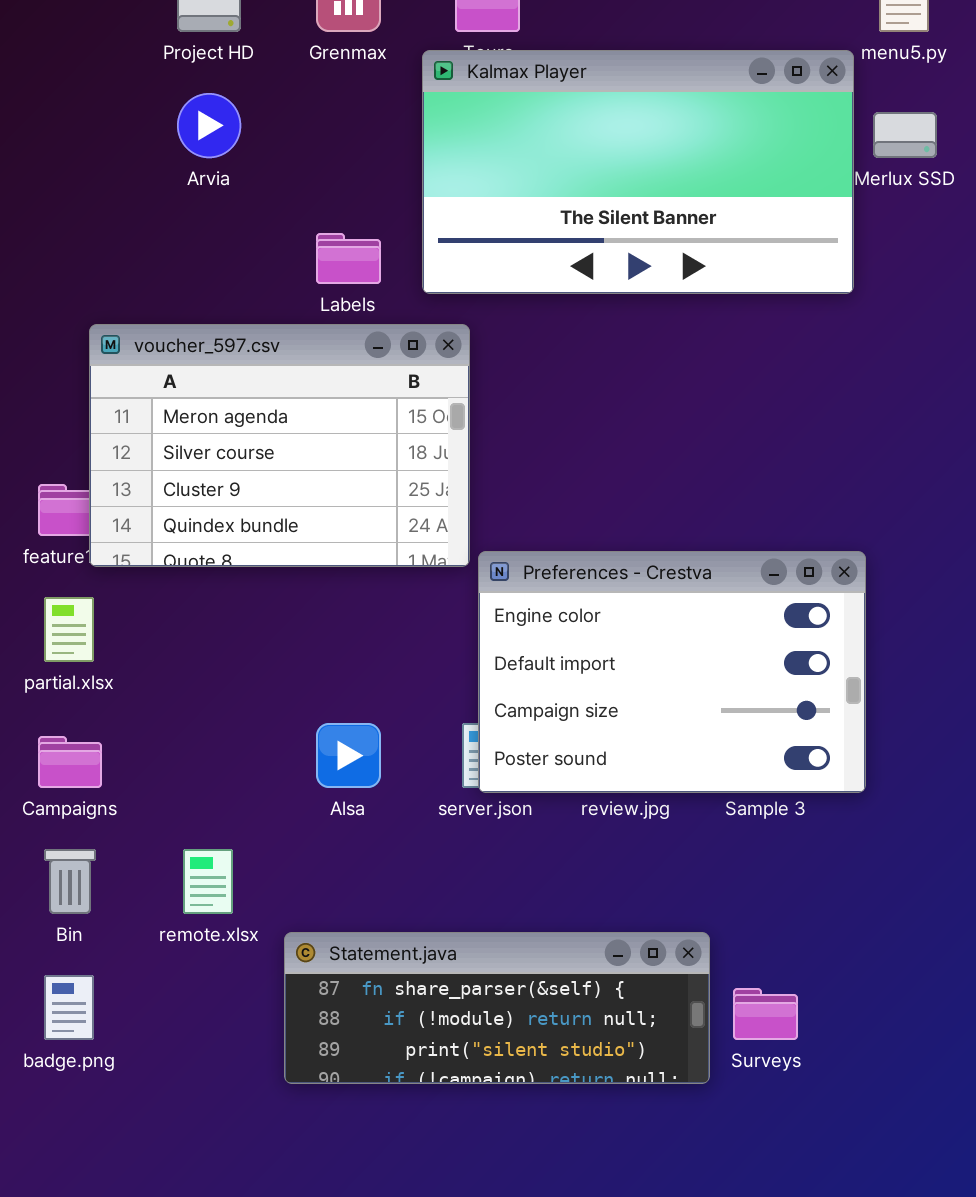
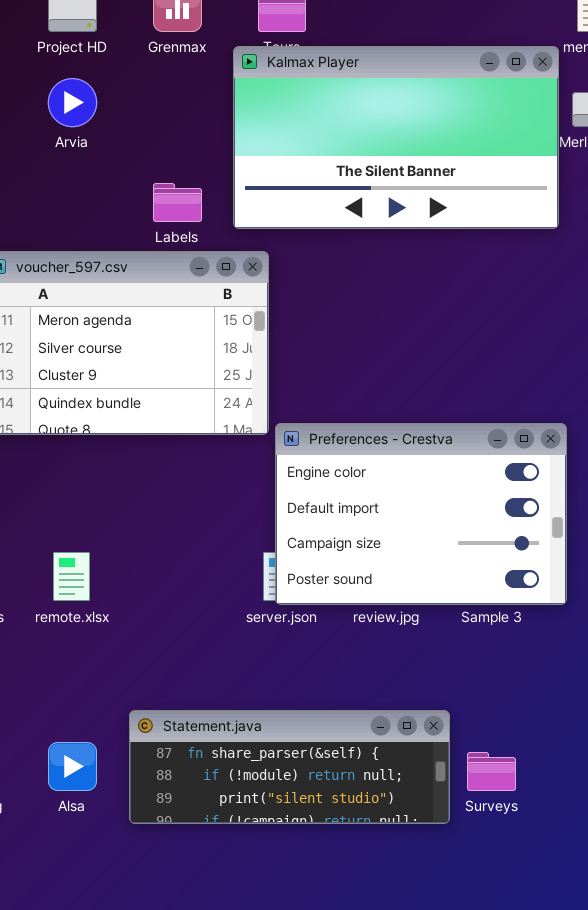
Alsa: [316,723,381,788] -> [48,742,97,791], moved
remote.xlsx: [183,849,233,914] -> [53,552,90,601], moved

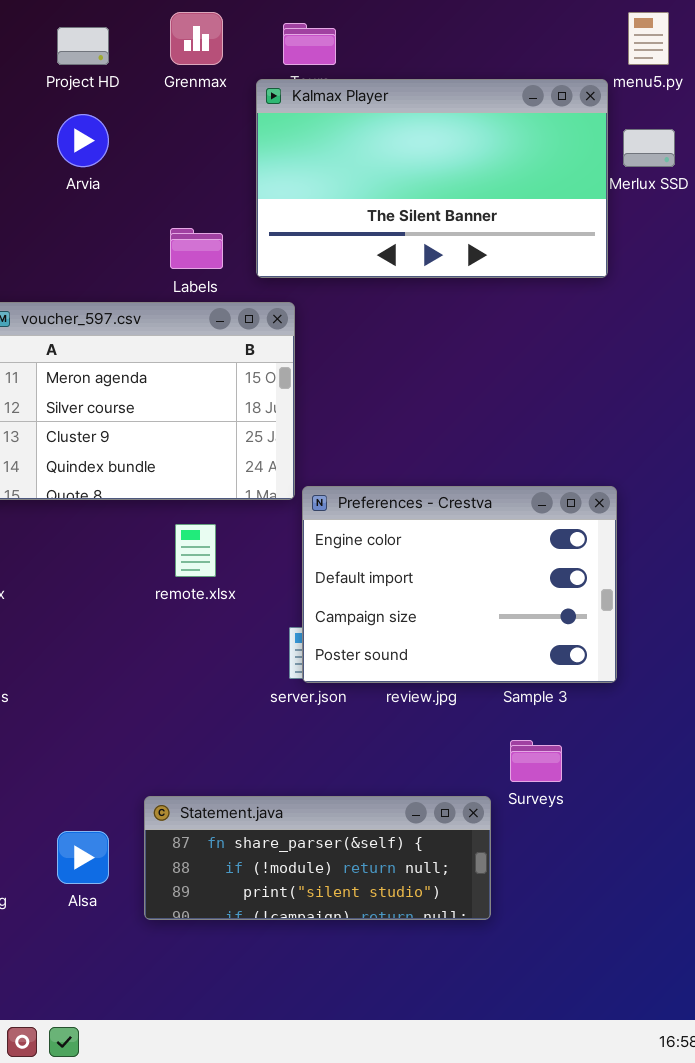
remote.xlsx: [53,552,90,601] -> [175,524,216,577], moved
Surveys: [467,752,516,791] -> [510,740,562,782], moved

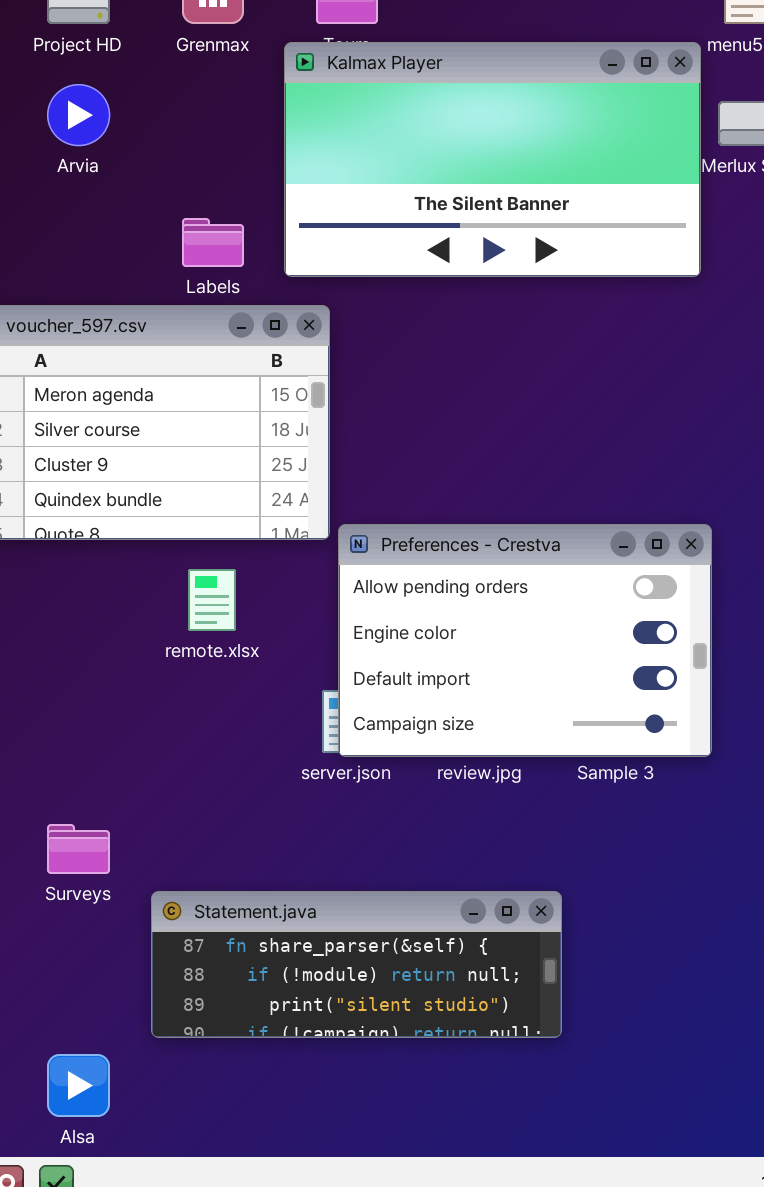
Preferences - Crestva: [302,486,617,683] -> [338,524,712,757], scrolled up 1 row
Surveys: [510,740,562,782] -> [47,824,110,874], moved
Alsa: [57,831,109,884] -> [47,1054,110,1117], moved

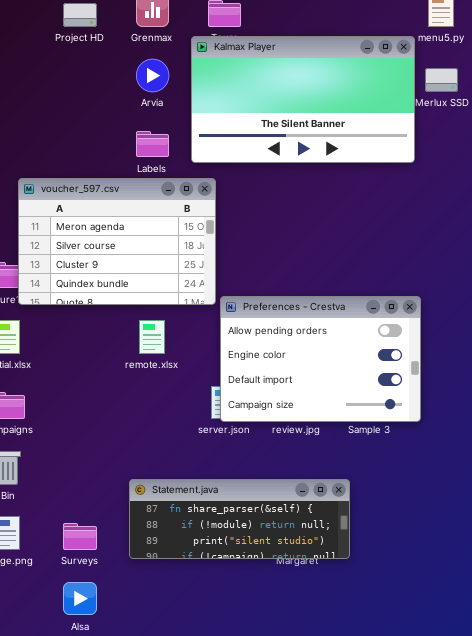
Arvia: [47,84,110,146] -> [136,59,169,92], moved
Surveys: [47,824,110,874] -> [63,523,97,550], moved
Statement.java: [151,891,562,1038] -> [129,479,350,559], moved

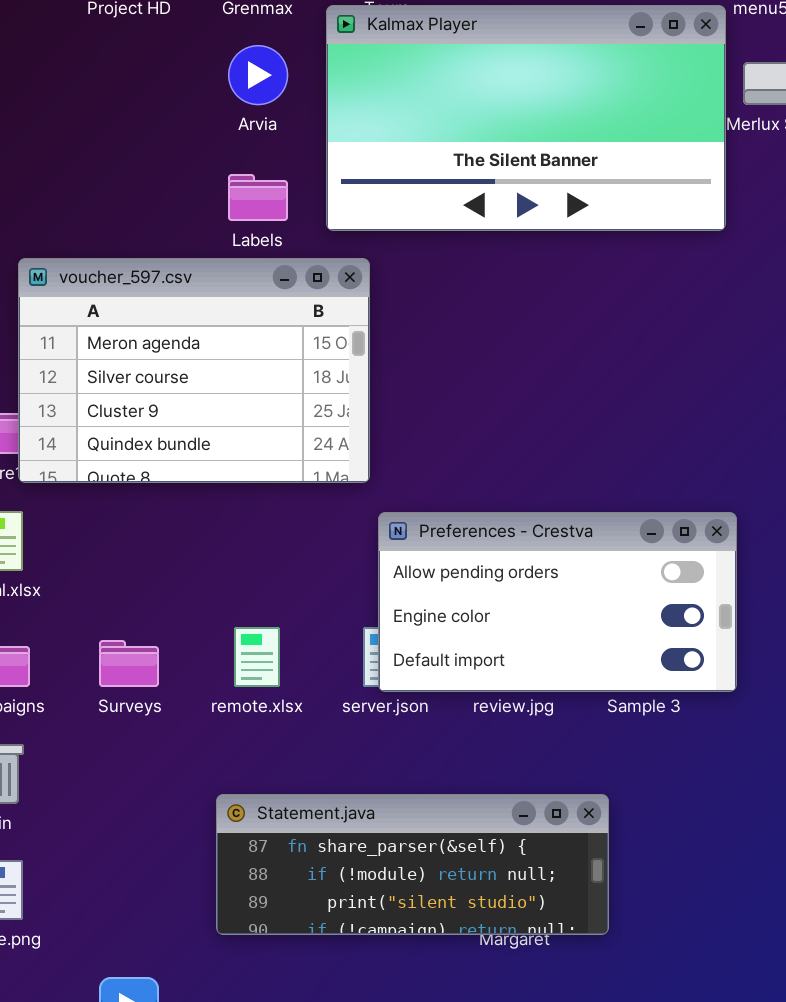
Preferences - Crestva: [220,296,421,422] -> [378,512,737,692], resized
remote.xlsx: [139,320,165,354] -> [234,627,280,687], moved
Surveys: [63,523,97,550] -> [99,640,159,687], moved

